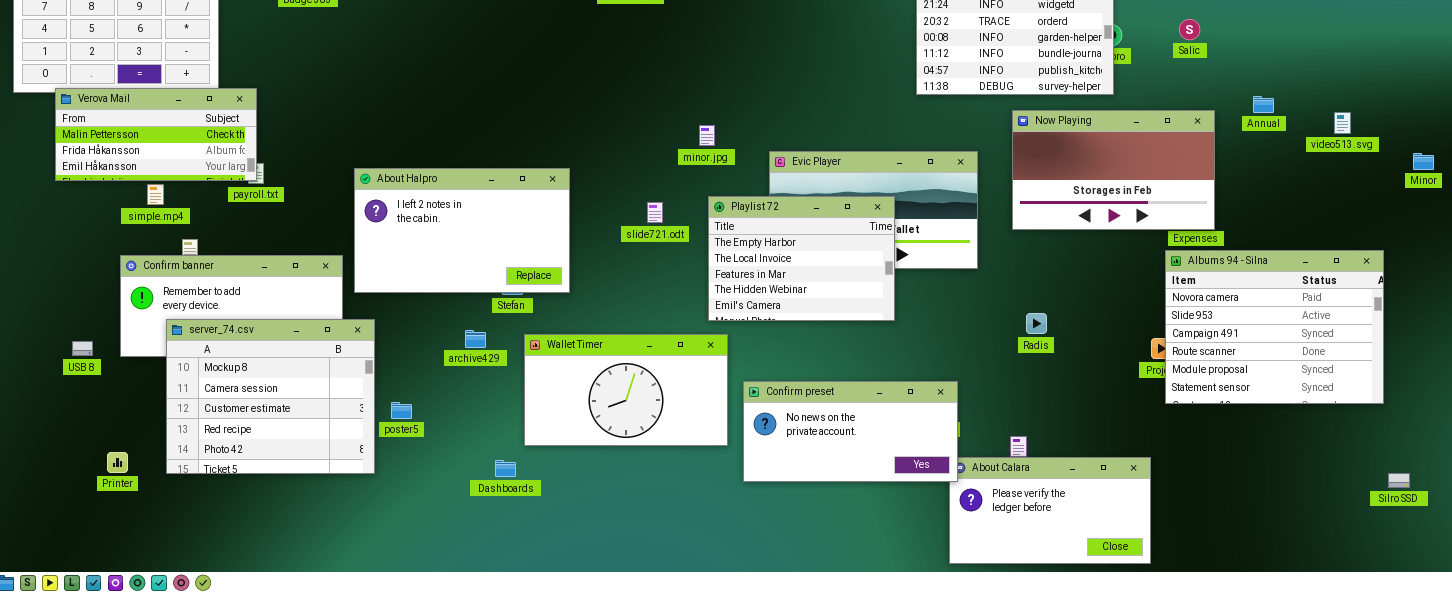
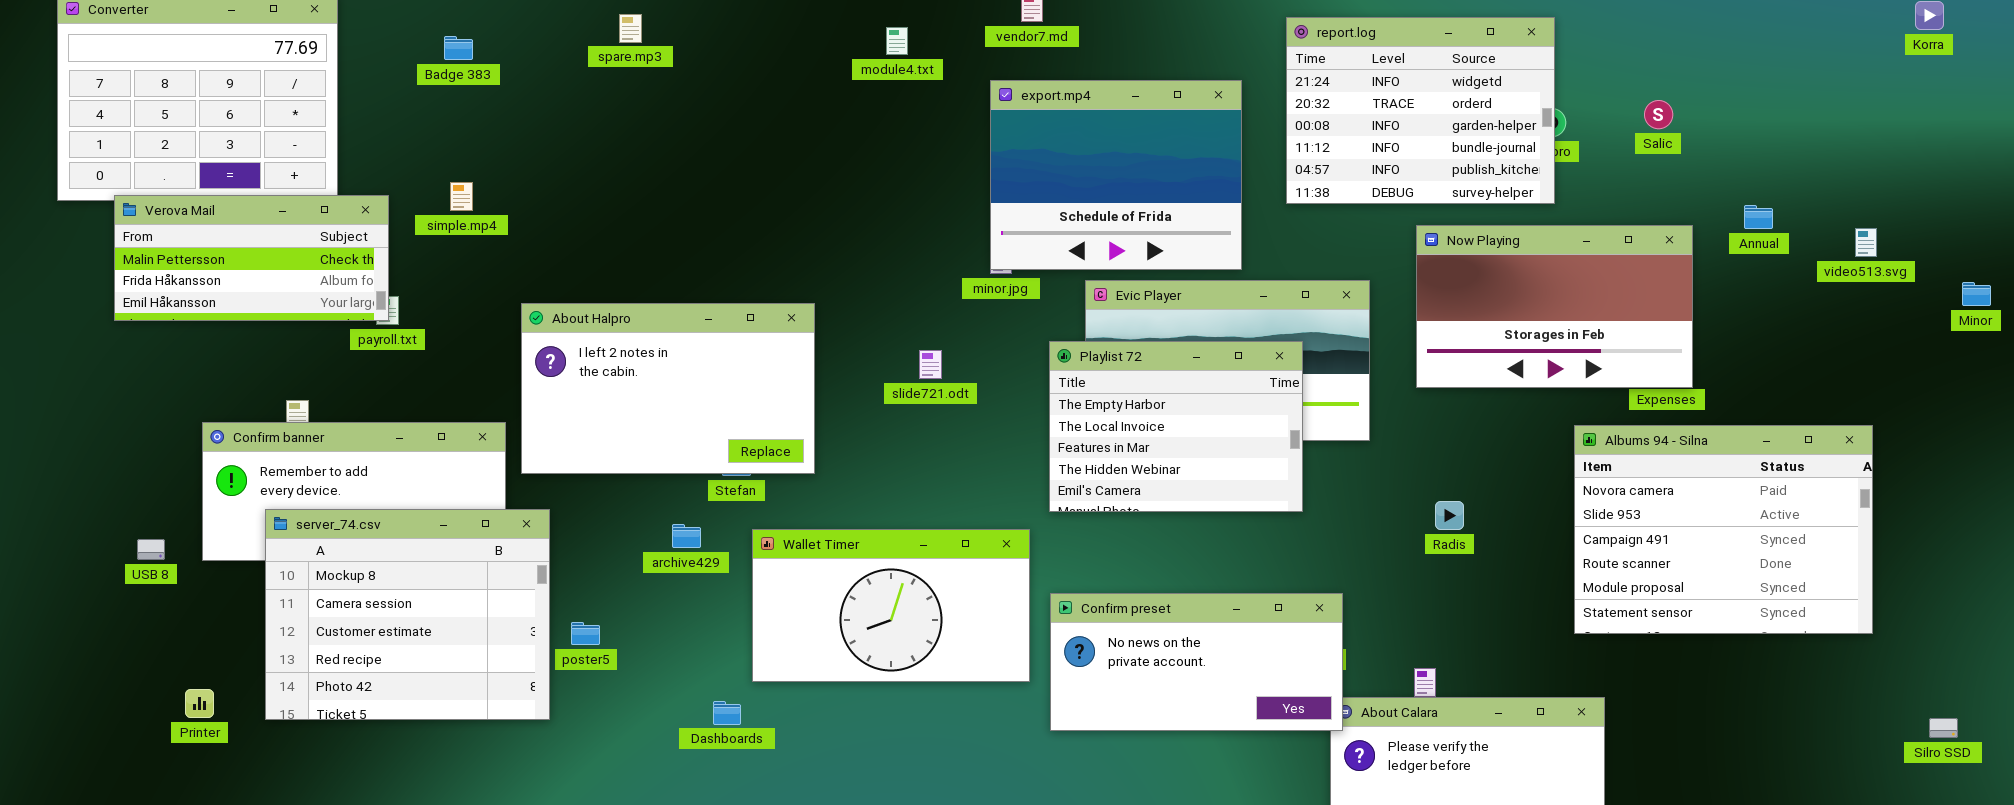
export.mp4: none -> [990,80,1242,270], opened
simple.mp4: [147,184,164,205] -> [450,182,473,211], moved
Playlist 72: [708,196,895,321] -> [1049,341,1303,512], moved
Albums 94 - Silna: [1165,250,1384,404] -> [1574,425,1873,634], moved

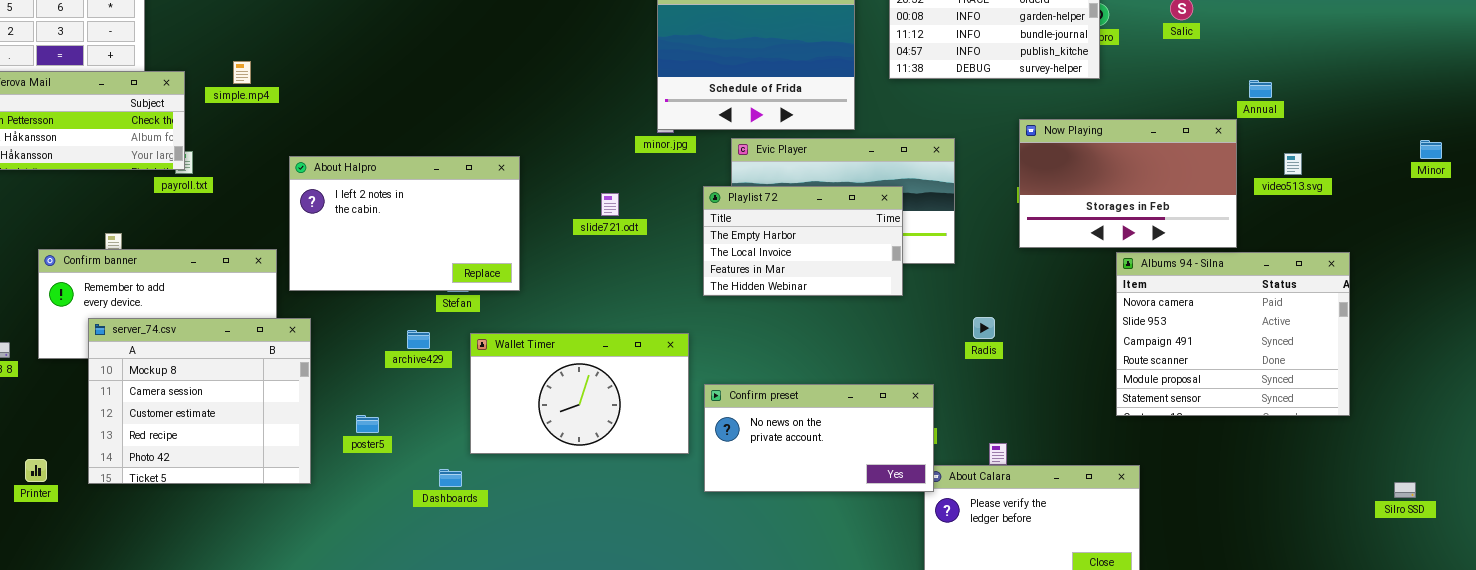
Now Playing: [1416,225,1693,388] -> [1019,119,1237,248], moved
video513.svg: [1855,228,1877,257] -> [1284,153,1302,175], moved
Playlist 72: [1049,341,1303,512] -> [703,186,903,296], resized
Radis: [1435,501,1464,530] -> [973,317,995,339], moved
poster5: [571,622,600,645] -> [356,415,379,433], moved

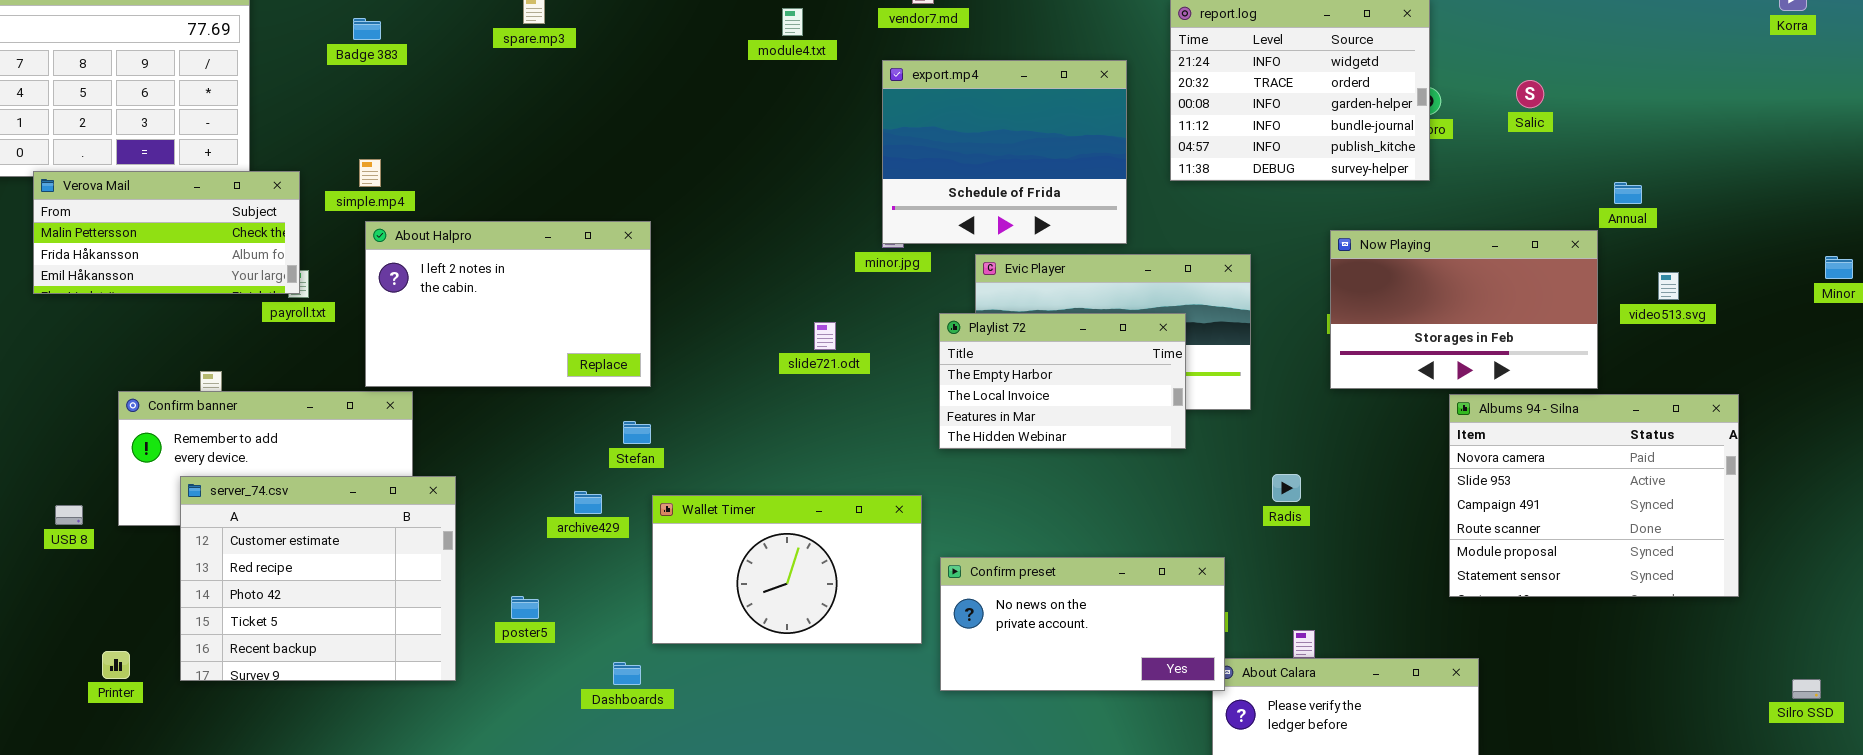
About Halpro: [289,156,520,291] -> [365,221,651,387], moved
server_74.csv: [88,318,311,484] -> [180,476,456,681], scrolled down 2 rows

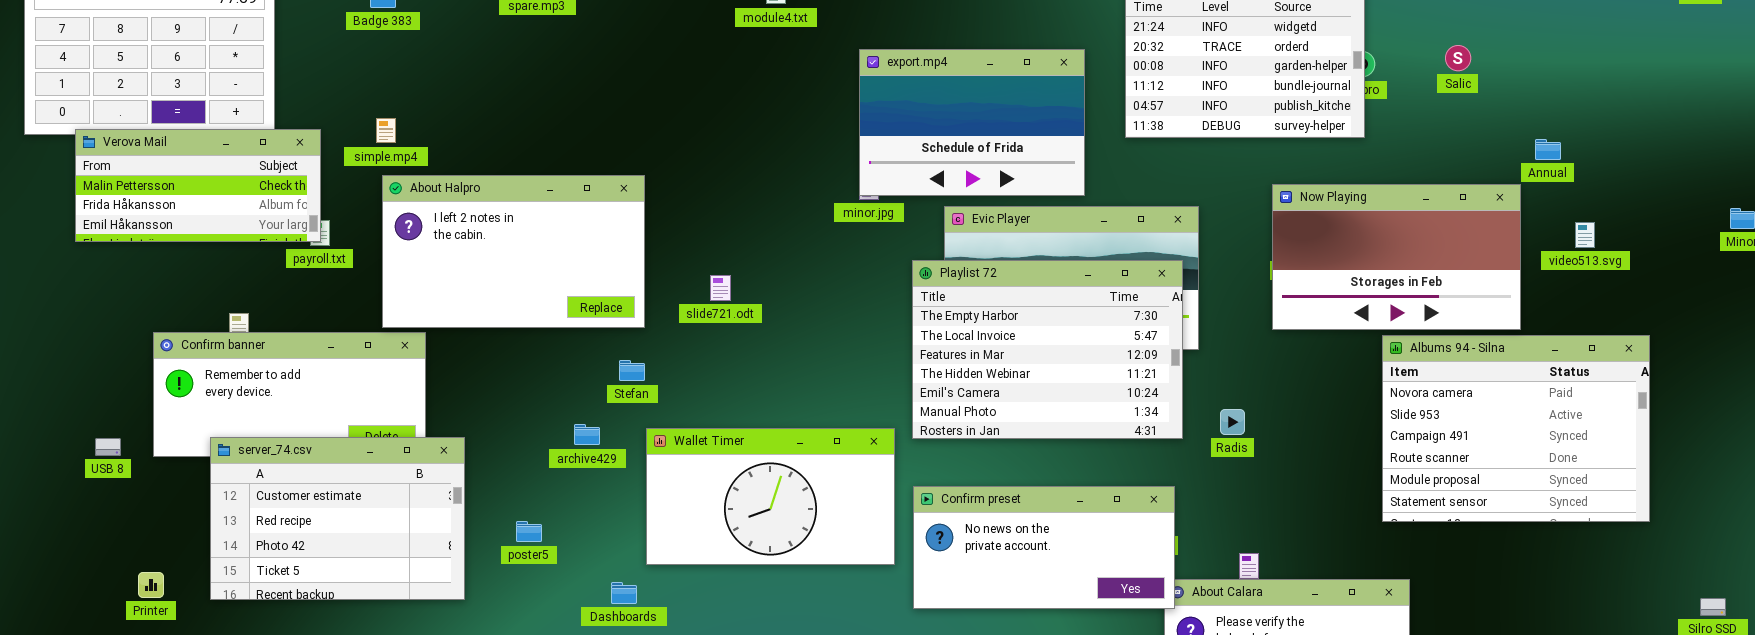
export.mp4: [882,60,1127,244] -> [859,49,1085,196], resized
Playlist 72: [939,313,1186,449] -> [912,260,1183,439], resized
slide721.odt: [814,322,836,350] -> [710,275,731,301], moved
server_74.csv: [180,476,456,681] -> [210,437,465,600], resized

